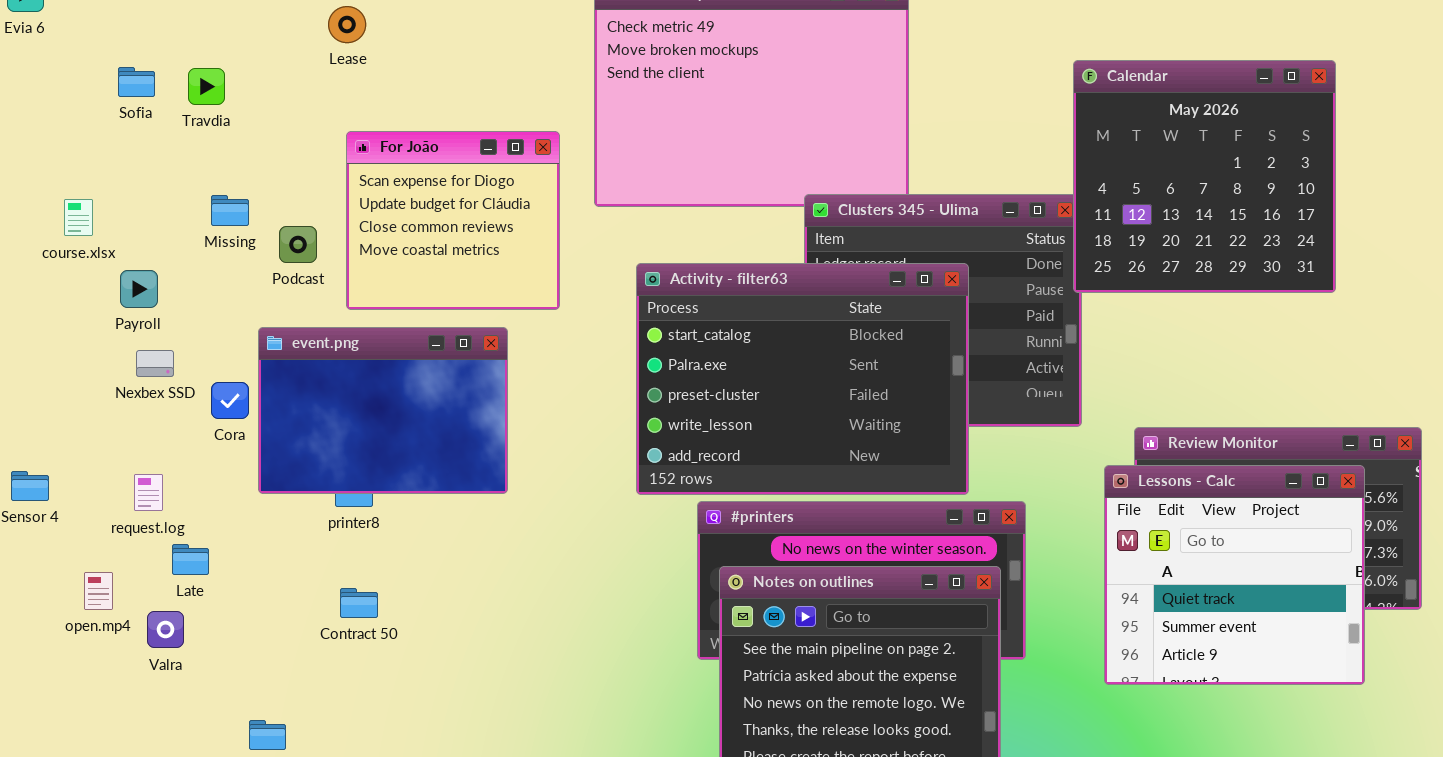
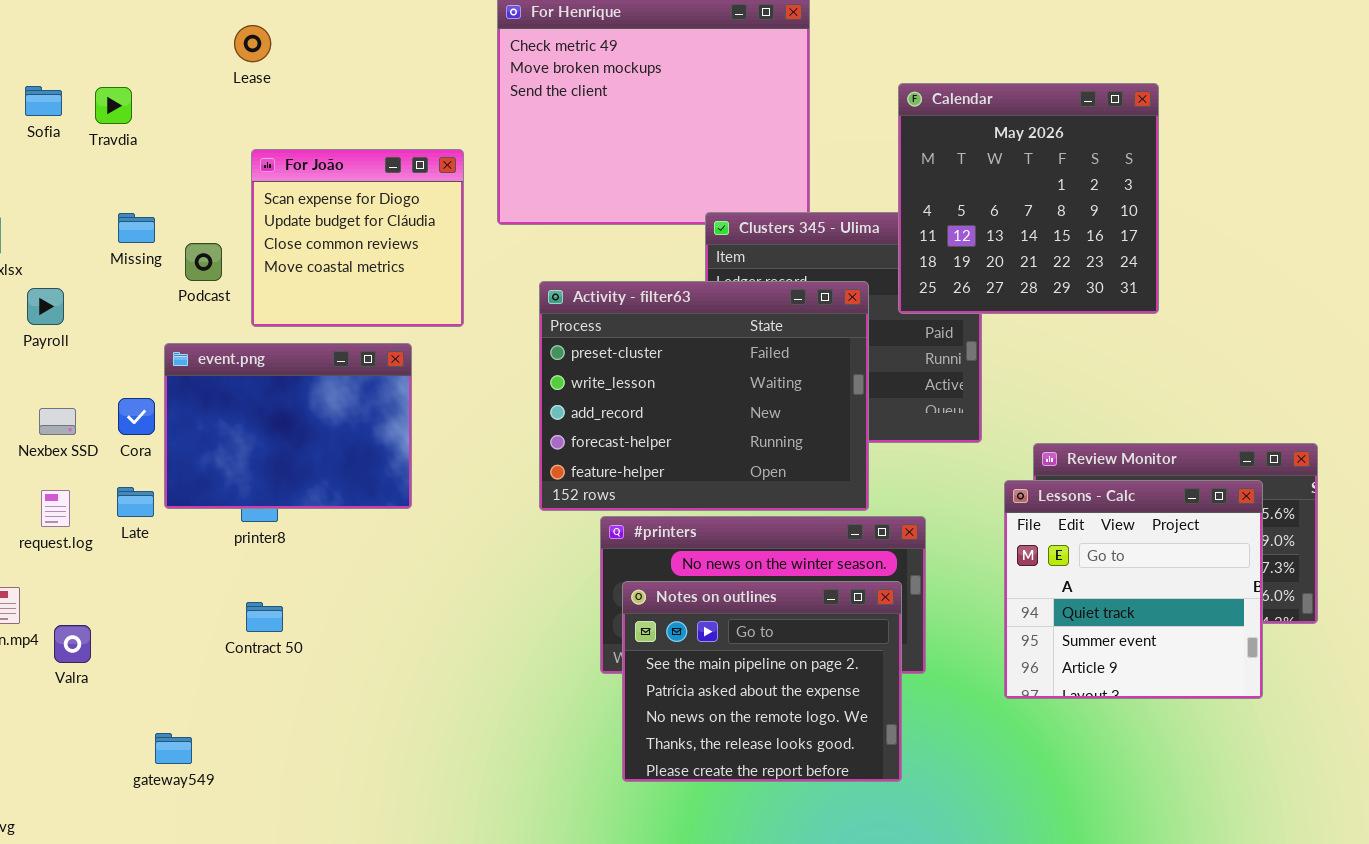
Calendar: [1073,60,1336,293] -> [898,83,1159,314], moved
Activity - filter63: [636,263,969,495] -> [539,281,869,511], scrolled down 2 rows
Nexbex SSD: [136,350,174,377] -> [39,408,76,435], moved
Late: [172,544,209,575] -> [117,487,154,517], moved

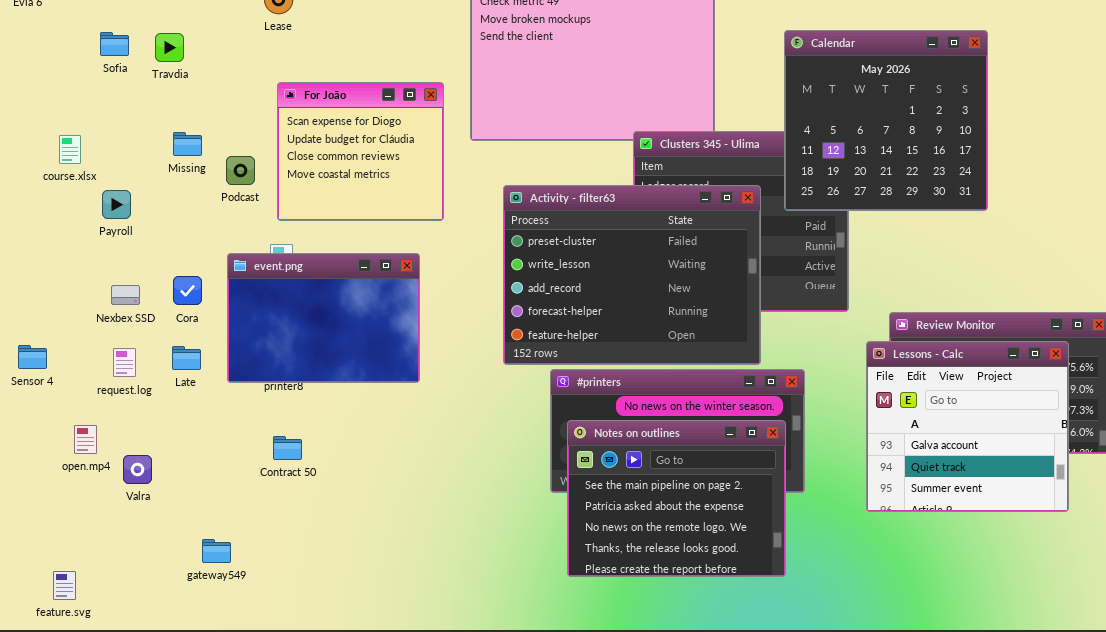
event.png: [164,343,412,509] -> [227,253,420,383], moved
Lessons - Calc: [1004,480,1263,699] -> [866,341,1069,512], scrolled up 1 row

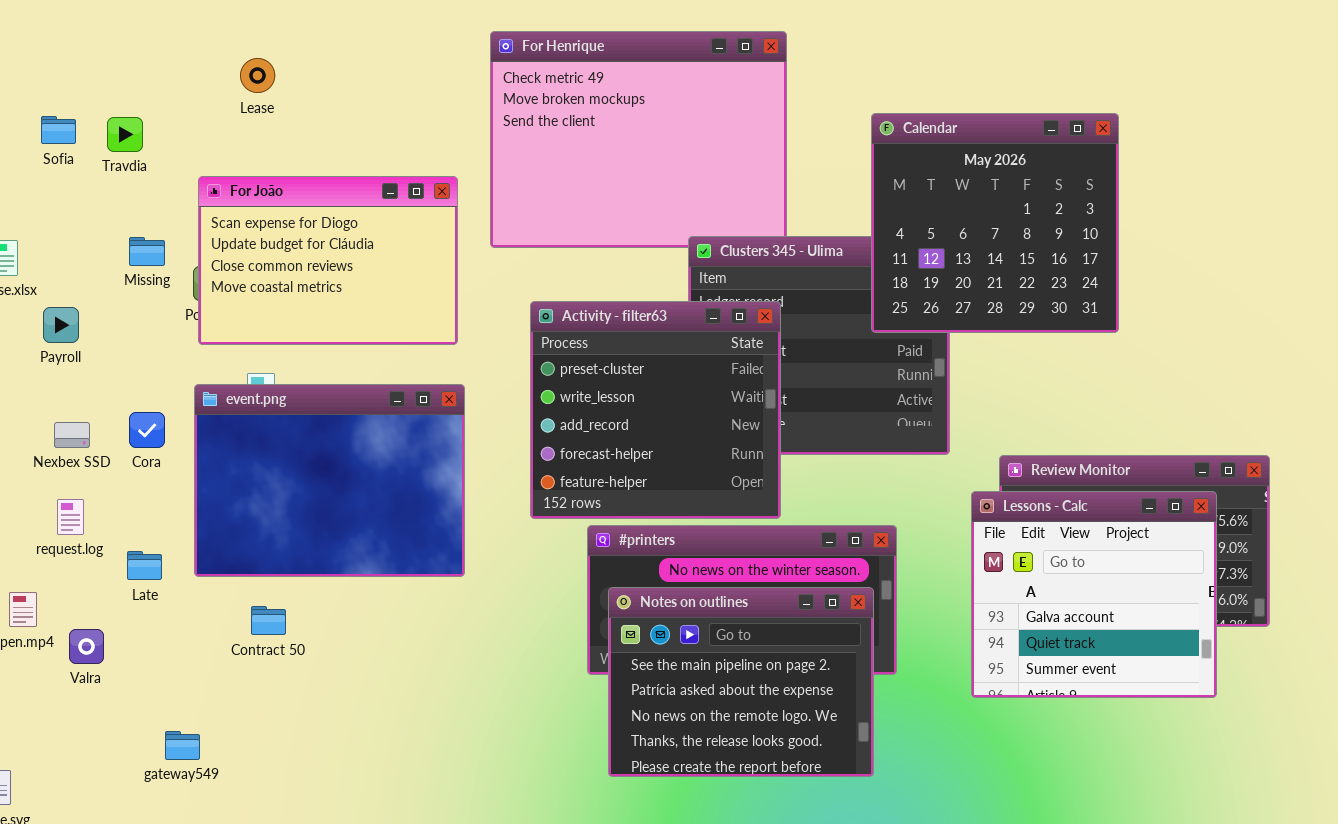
For João: [277,82,444,221] -> [198,176,458,345], resized
Activity - filter63: [503,185,761,365] -> [530,301,781,519], resized
event.png: [227,253,420,383] -> [194,384,465,577], resized
Late: [172,346,201,370] -> [127,551,162,580], moved

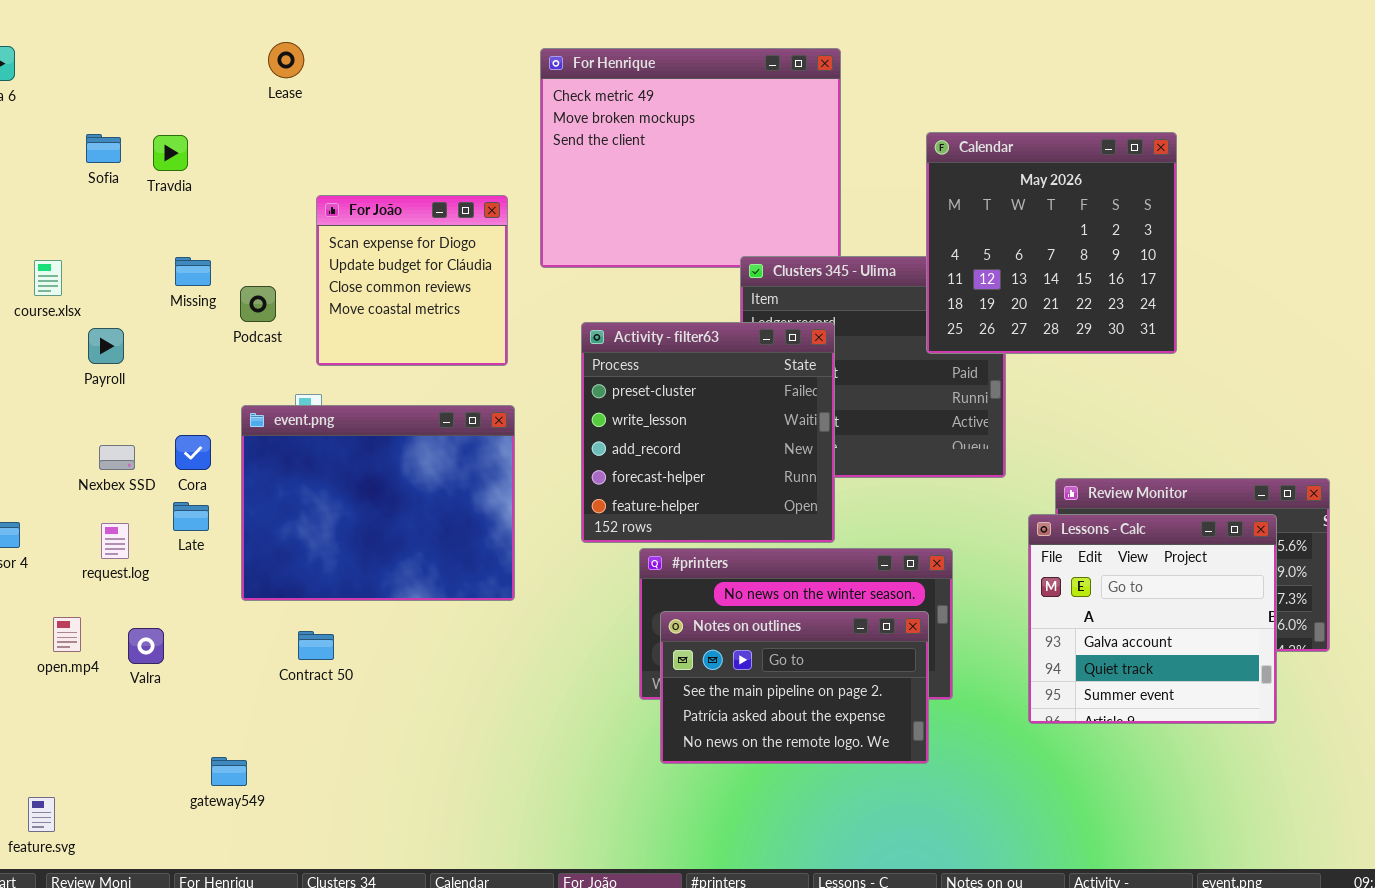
Lease: [240,58,275,93] -> [268,42,304,78], moved
For João: [198,176,458,345] -> [316,195,508,366], resized
Late: [127,551,162,580] -> [173,502,209,531], moved
Notes on outlines: [608,587,874,777] -> [660,611,929,764], resized
Valra: [69,629,104,664] -> [128,628,164,664], moved

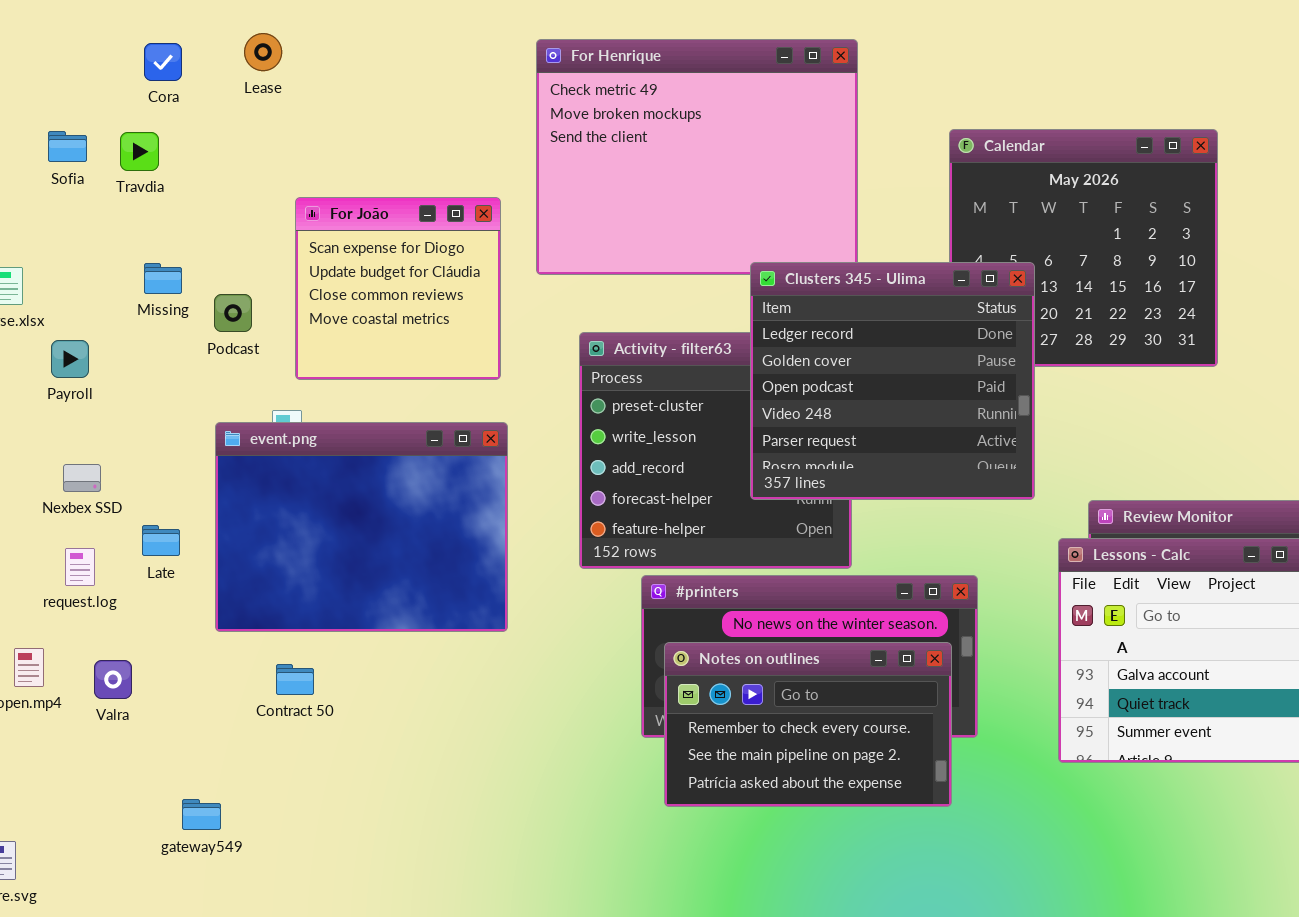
Clusters 345 - Ulima: [740,256,1006,478] -> [750,262,1035,500], raised
Cora: [175,435,211,470] -> [144,43,182,81], moved
Notes on outlines: [660,611,929,764] -> [664,642,952,807], scrolled up 1 row

